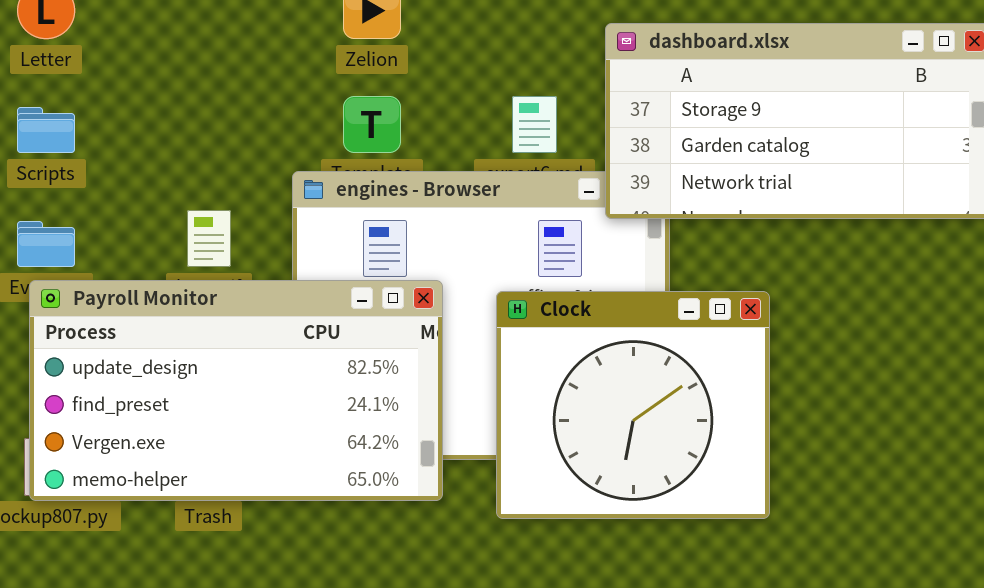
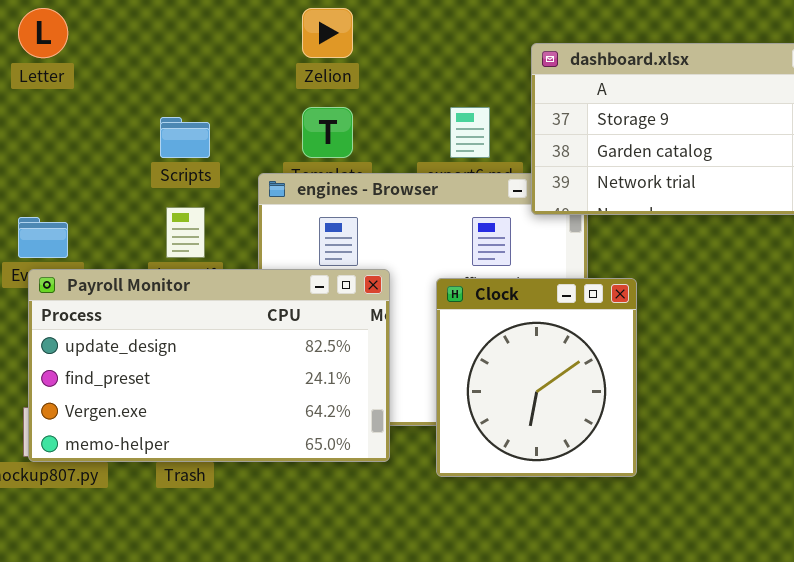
Scripts: [17,107,75,153] -> [160,117,210,158], moved
Clock: [496,291,770,519] -> [436,278,637,477], resized

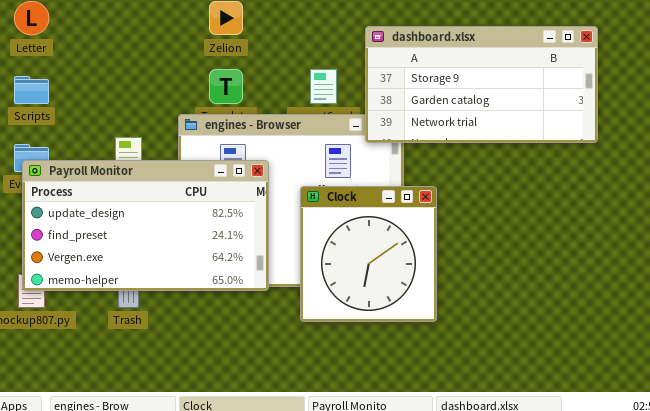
Scripts: [160,117,210,158] -> [14,76,49,104], moved
Payroll Monitor: [28,269,390,462] -> [22,160,269,291], moved

